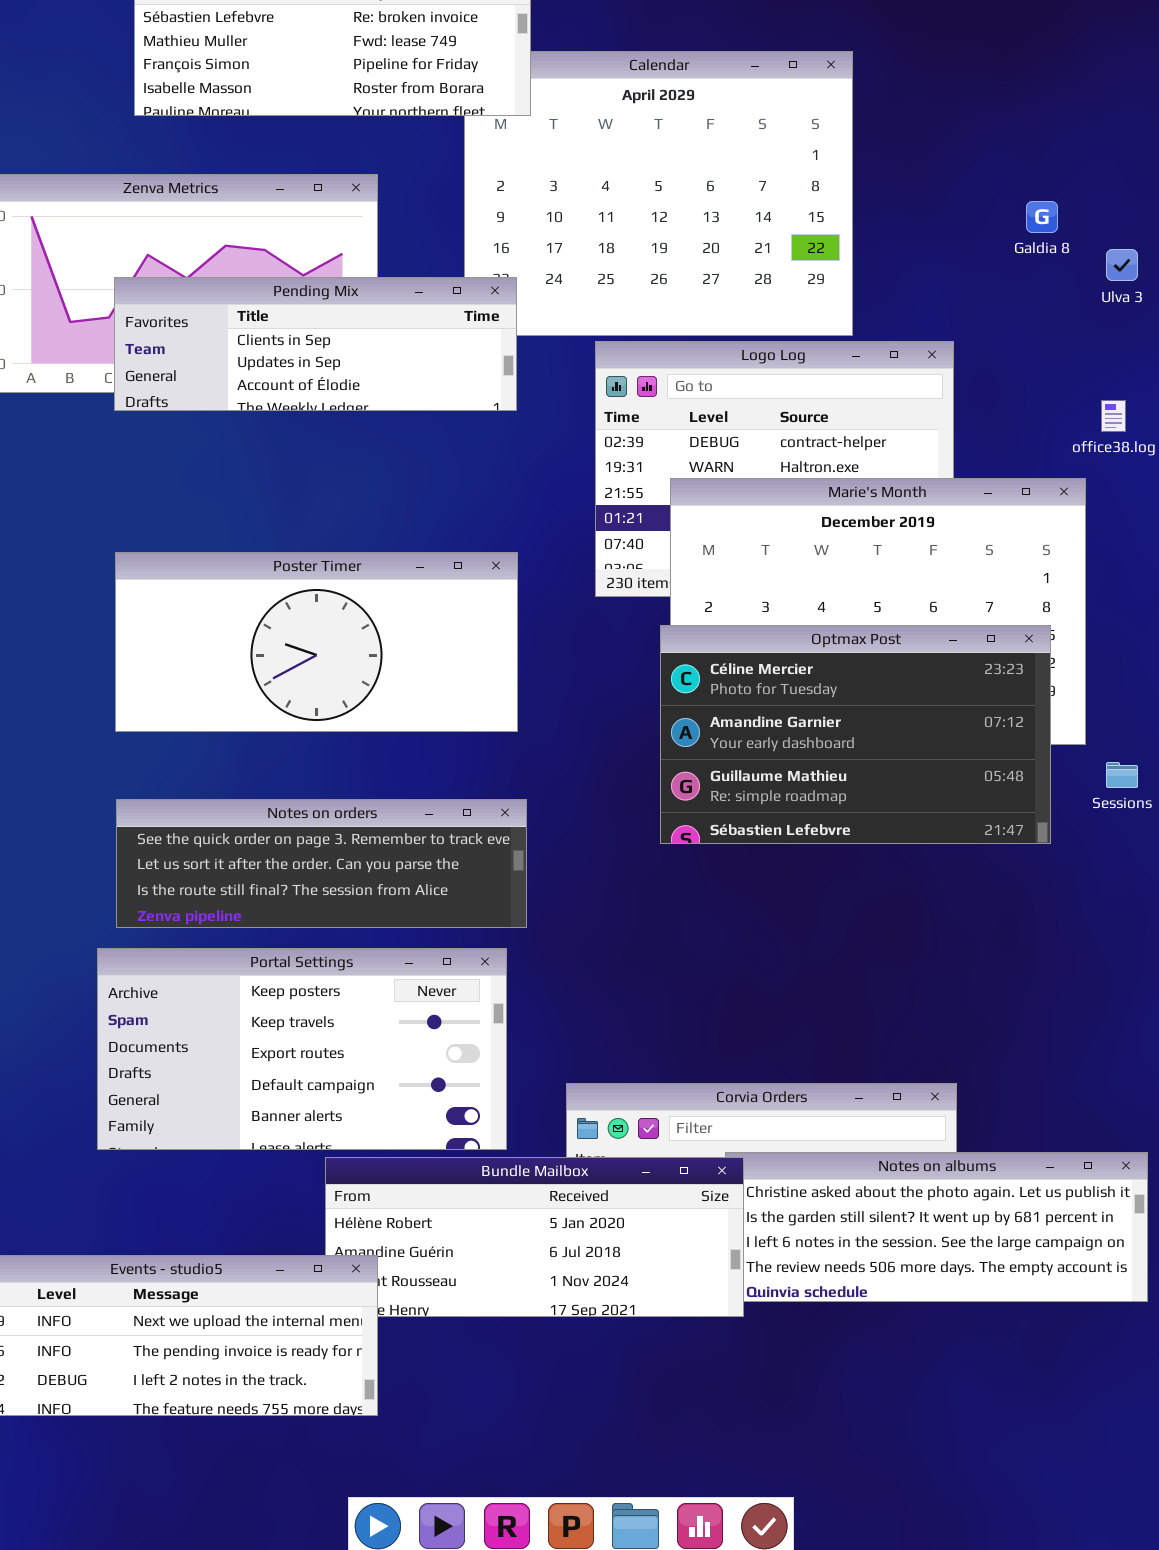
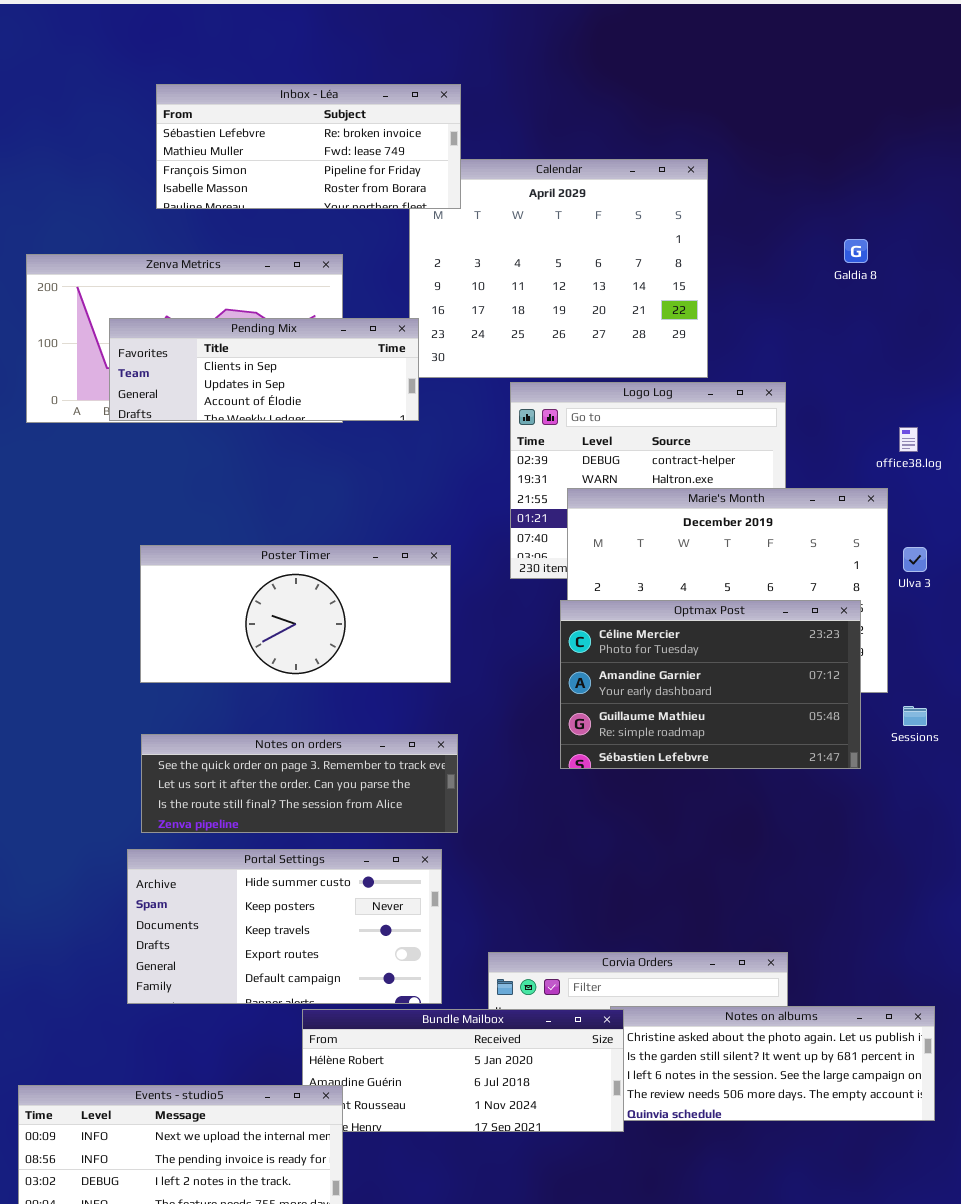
Galdia 8: [1026,201,1058,233] -> [844,239,868,263], moved
Ulva 3: [1106,249,1138,281] -> [903,547,927,572], moved
Pending Mix: [114,277,517,411] -> [109,318,419,421], moved
Portal Settings: [97,948,507,1150] -> [127,849,442,1004], scrolled up 1 row

